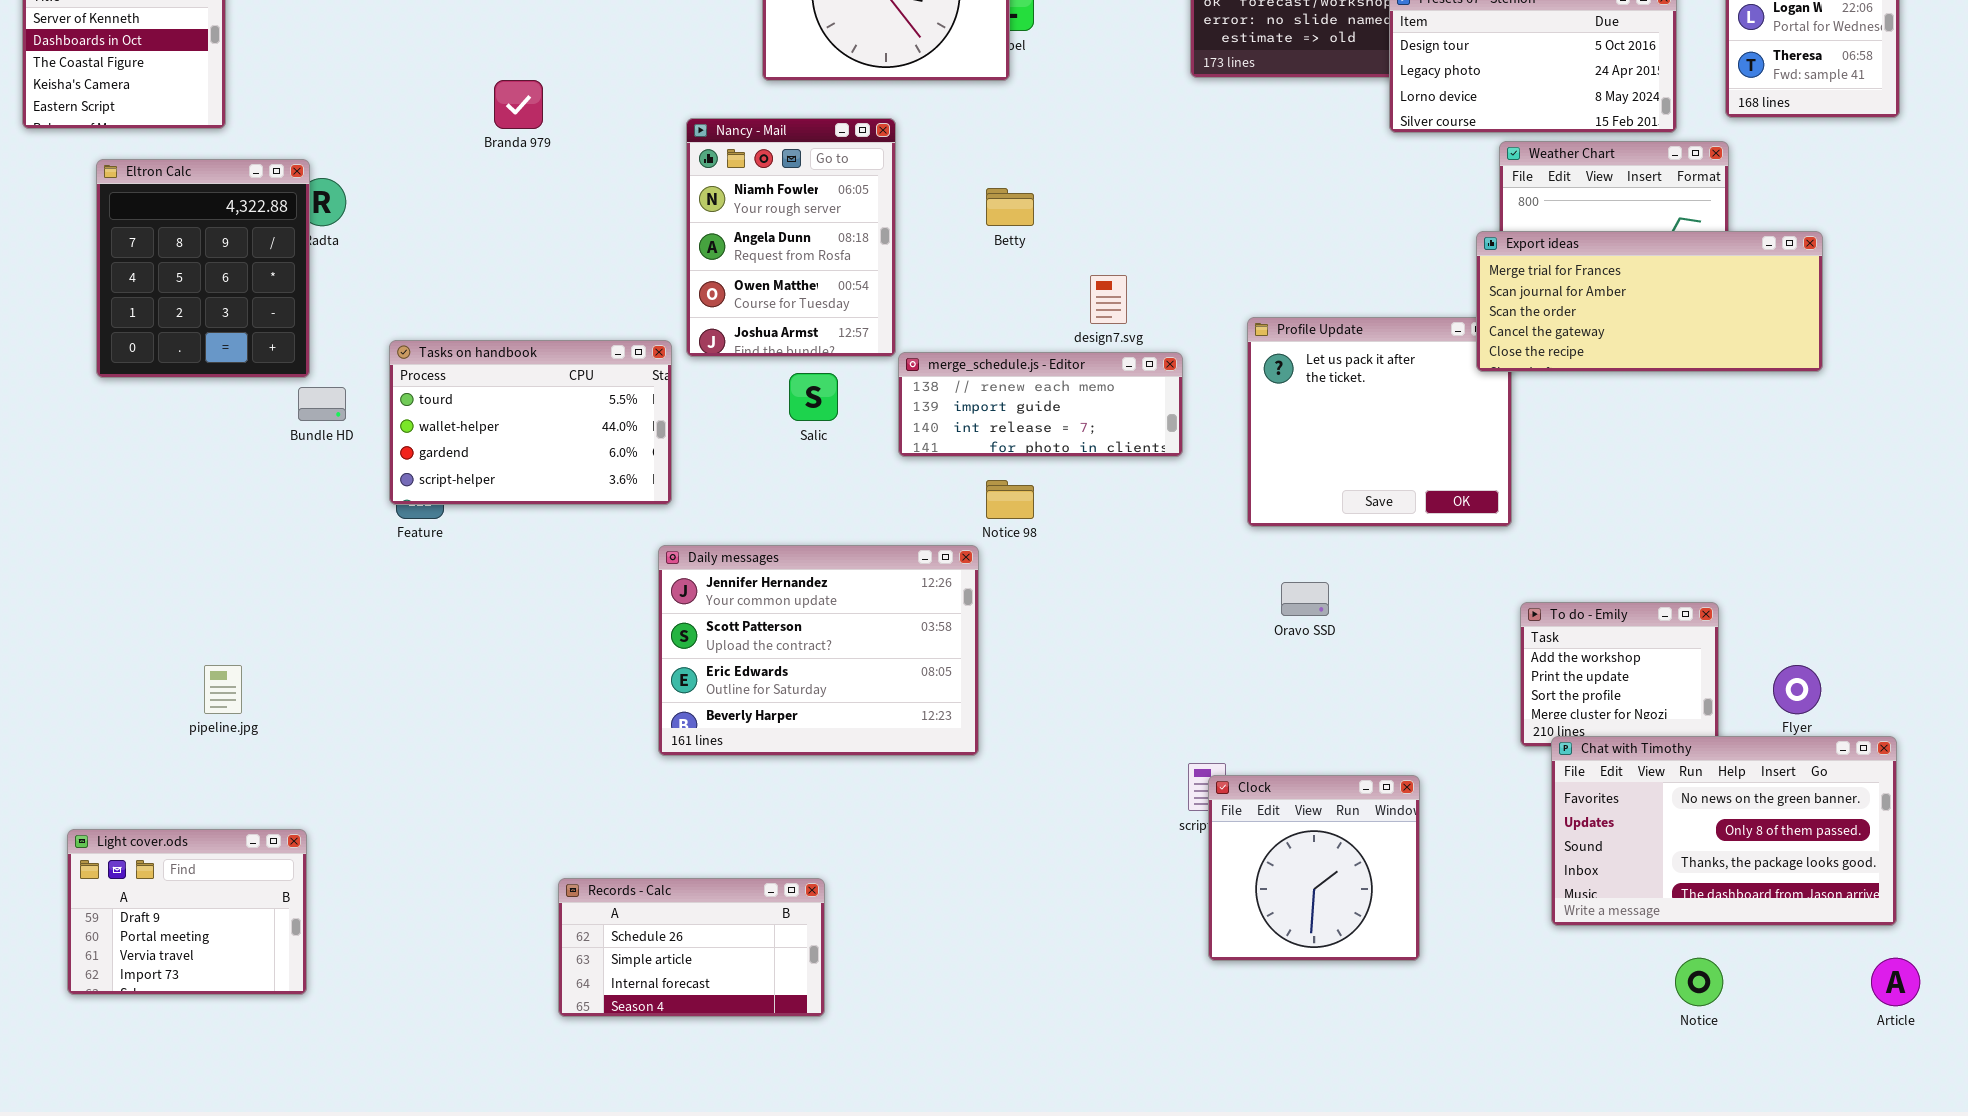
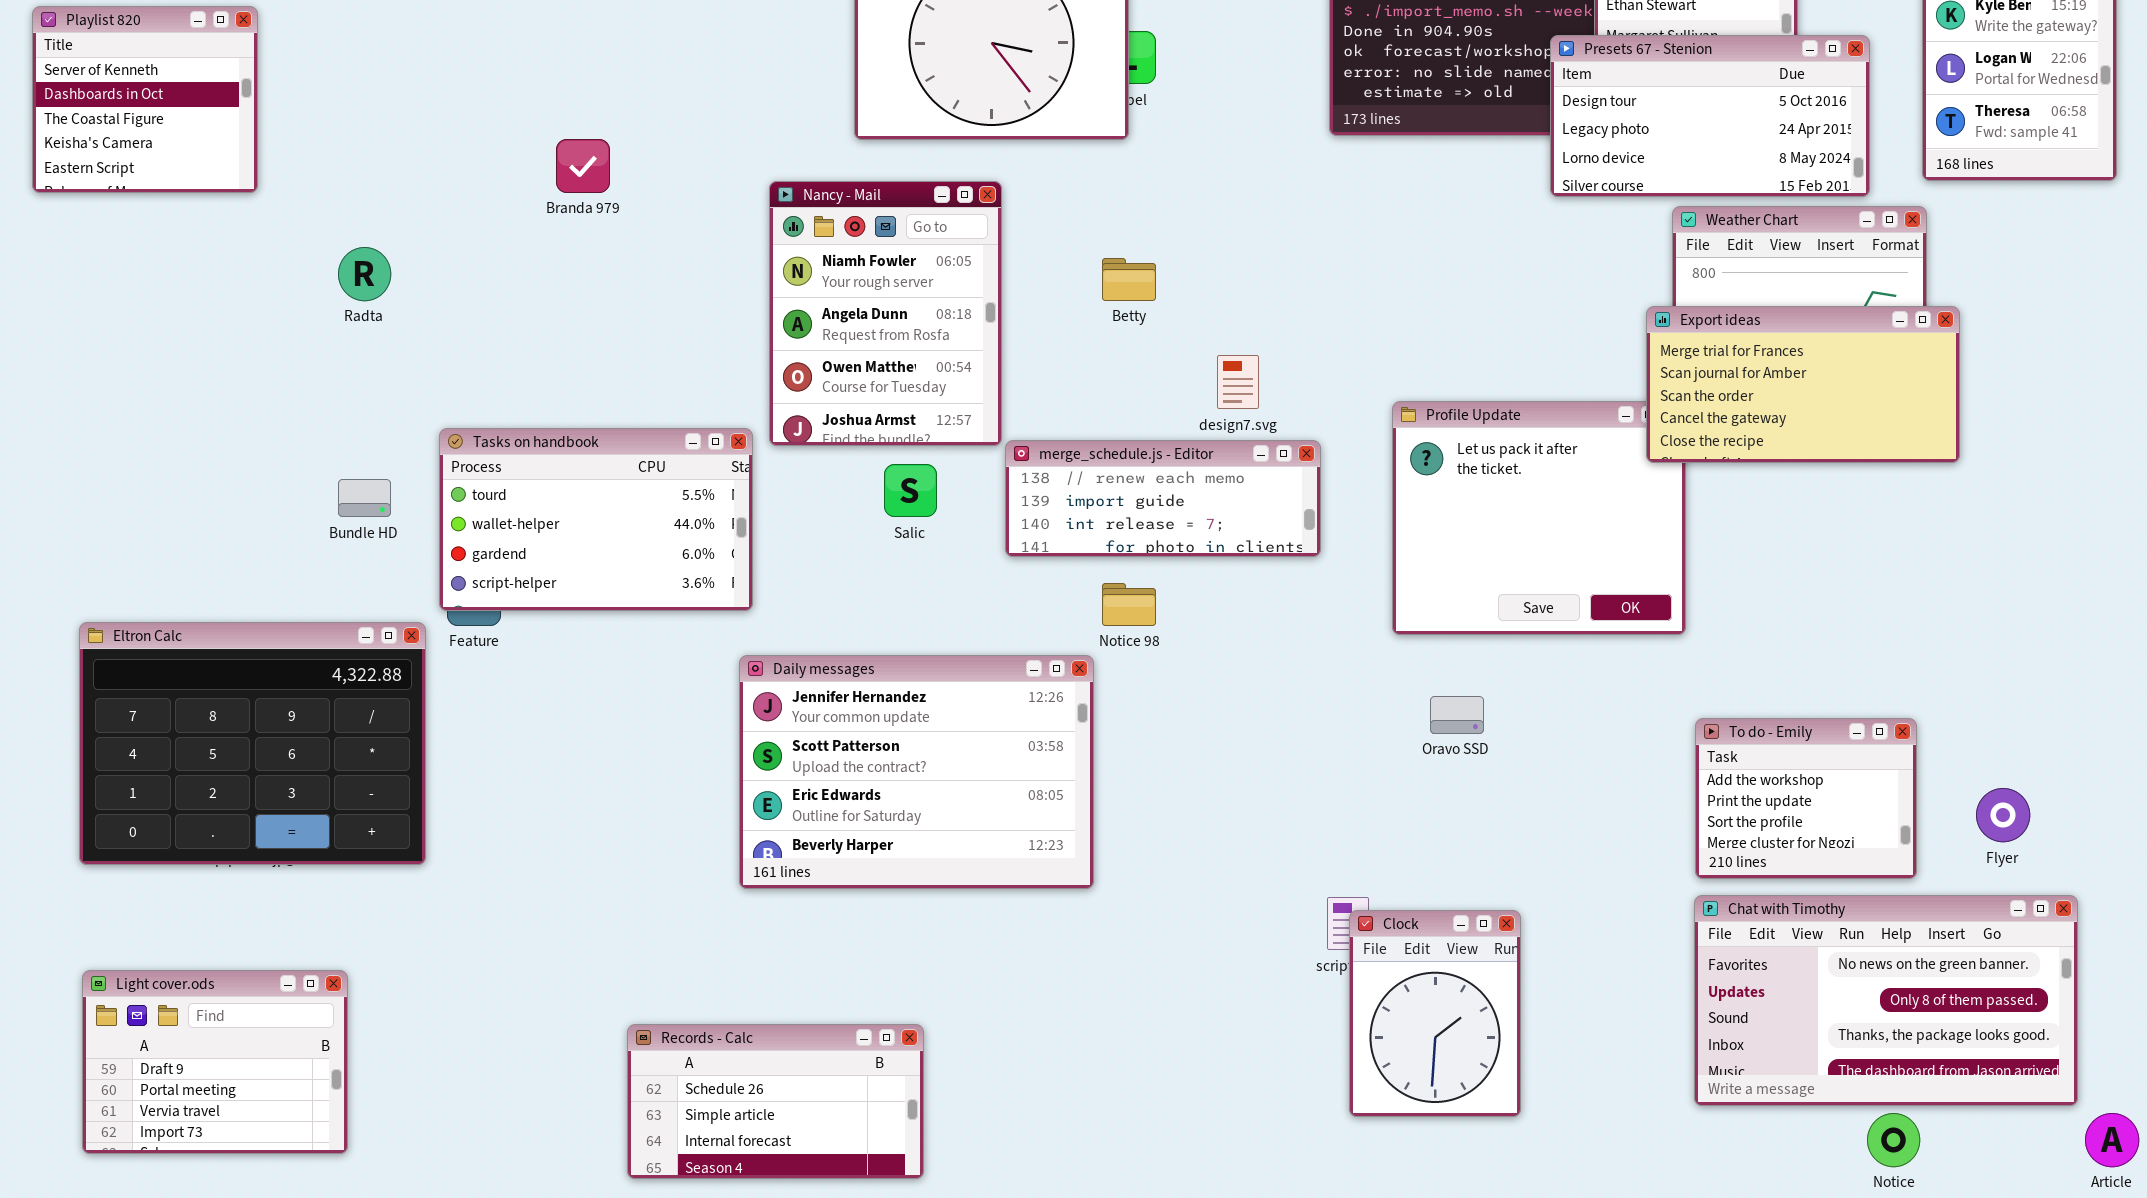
Eltron Calc: [96,159,310,378] -> [79,622,426,865], moved, resized
Export ideas: [1476,231,1823,372] -> [1646,306,1960,463], resized
Chat with Timothy: [1551,736,1897,926] -> [1694,895,2078,1106], moved
Clock: [1208,775,1420,961] -> [1349,910,1521,1117], resized

